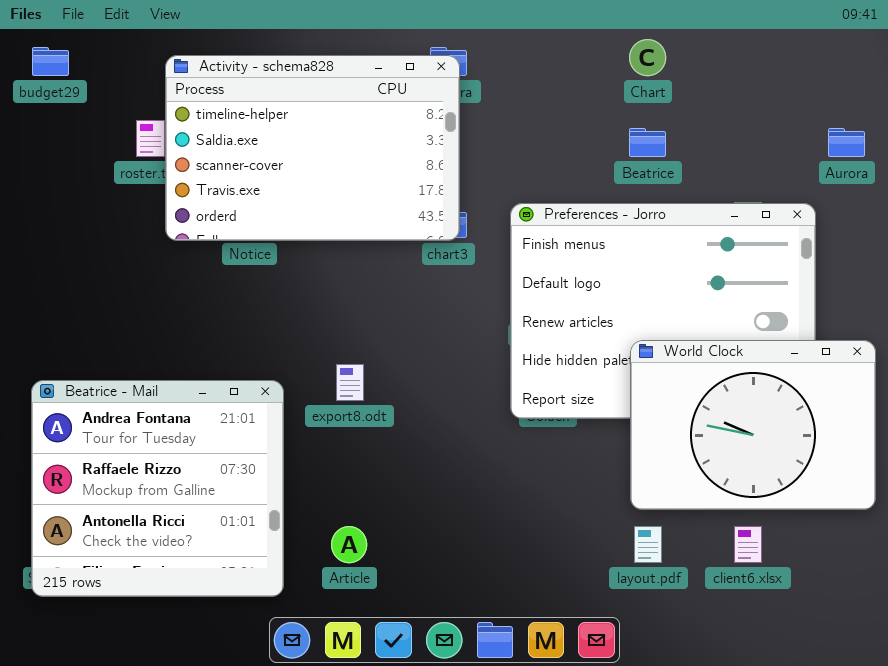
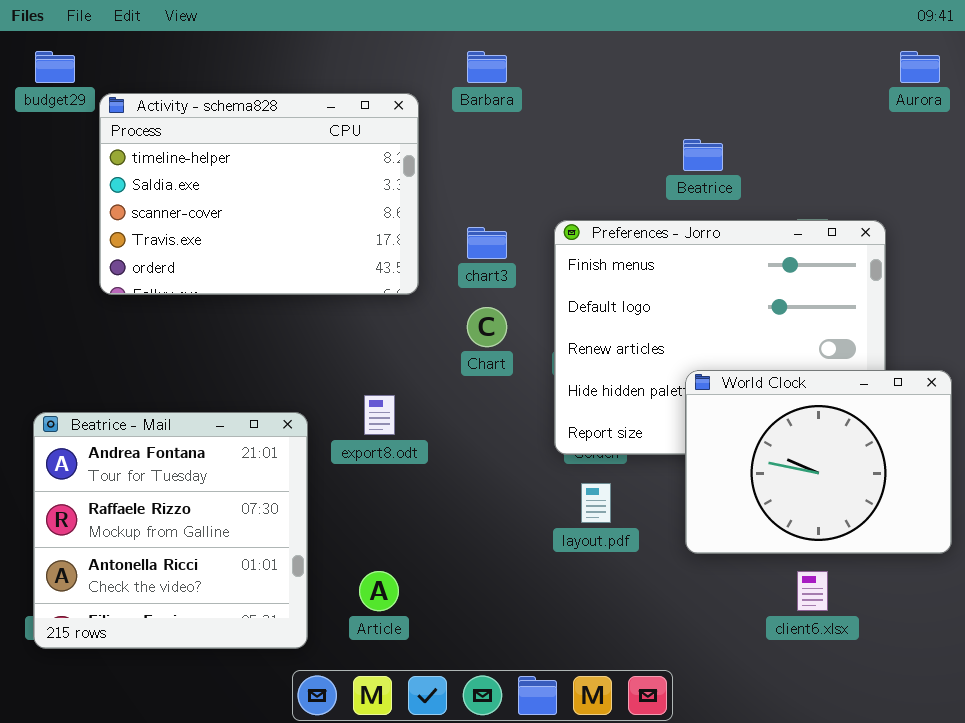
Chart: [629,39,666,76] -> [467,307,507,347], moved
Activity - schema828: [165,55,460,241] -> [99,93,419,295], moved
Aurora: [828,128,865,157] -> [900,51,940,83], moved
layout.pdf: [634,526,662,563] -> [581,483,611,523], moved

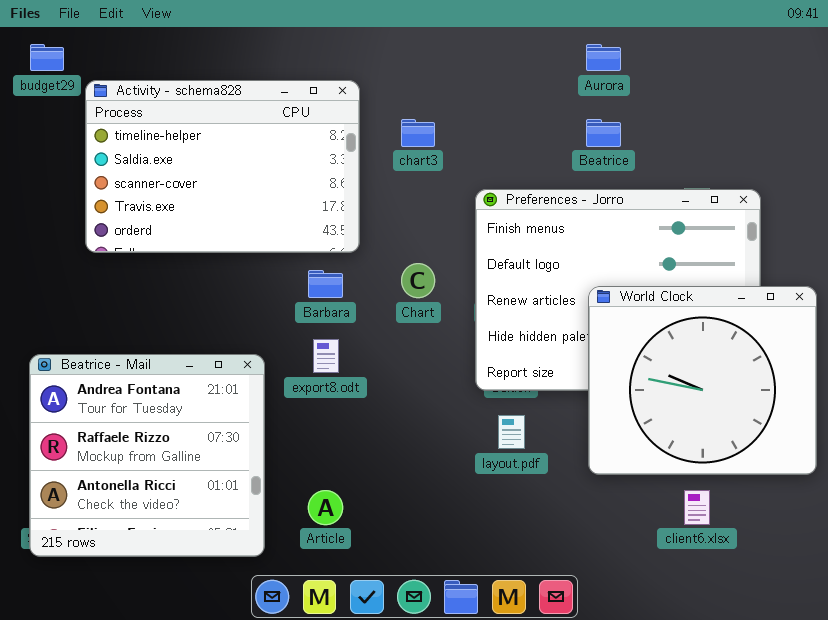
Barbara: [467,51,507,83] -> [308,270,343,298], moved
Aurora: [900,51,940,83] -> [586,44,621,71], moved
chart3: [467,227,507,259] -> [401,119,435,147], moved
World Clock: [685,370,952,554] -> [588,286,817,475], resized

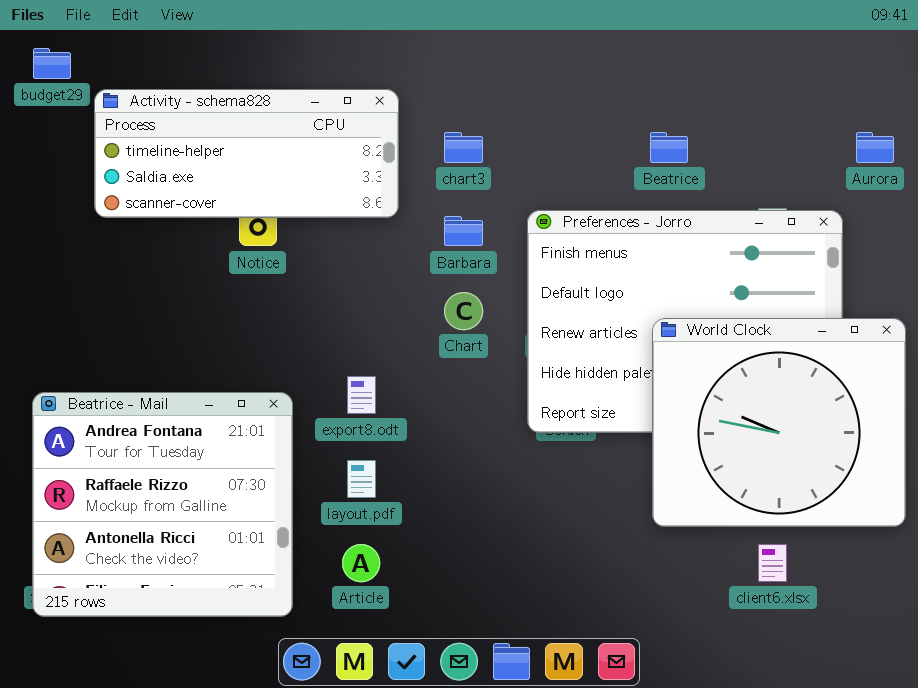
Aurora: [586,44,621,71] -> [856,132,894,163], moved
Activity - schema828: [85,80,360,253] -> [94,89,399,218], resized
Barbara: [308,270,343,298] -> [444,216,483,246], moved
layout.pdf: [498,415,525,449] -> [347,460,376,498], moved

